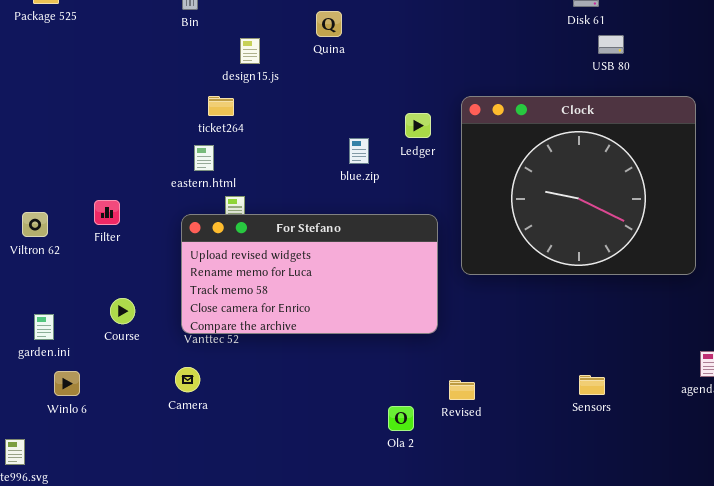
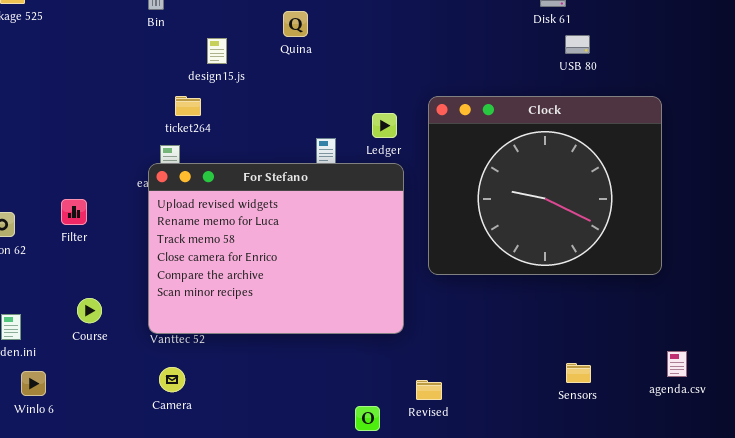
For Stefano: [181,214,438,334] -> [148,163,404,334], resized
Camera: [175,367,200,392] -> [159,367,185,392], moved
Sensors: [579,375,605,395] -> [566,363,591,383], moved

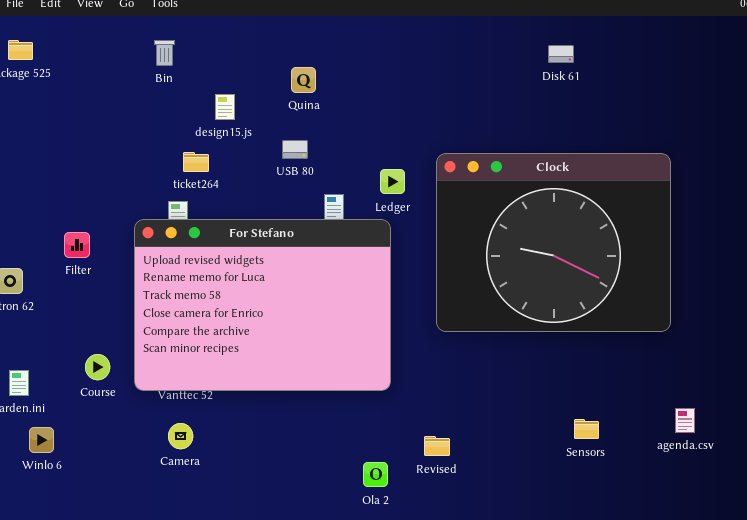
USB 80: [565,35,590,54] -> [282,140,308,159], moved
For Stefano: [148,163,404,334] -> [134,219,391,391], moved
Filter: [61,199,87,225] -> [64,232,90,258], moved

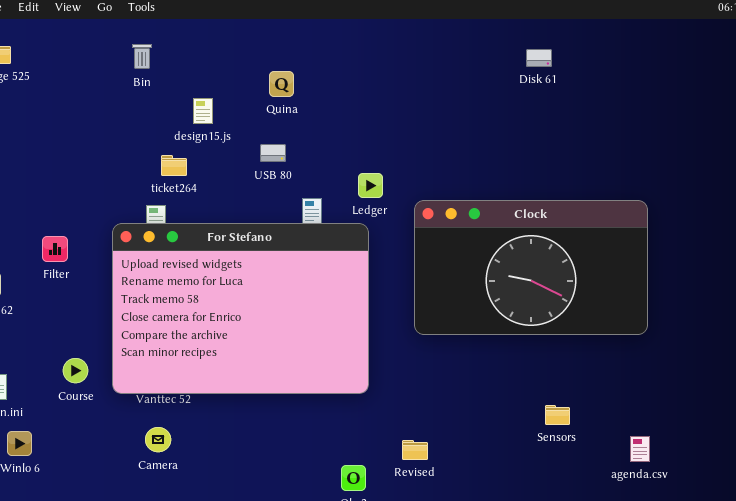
Clock: [436,153,671,332] -> [414,200,648,335], resized
agenda.csv: [675,408,695,433] -> [630,436,650,462], moved
Sensors: [574,419,599,439] -> [545,405,570,425], moved

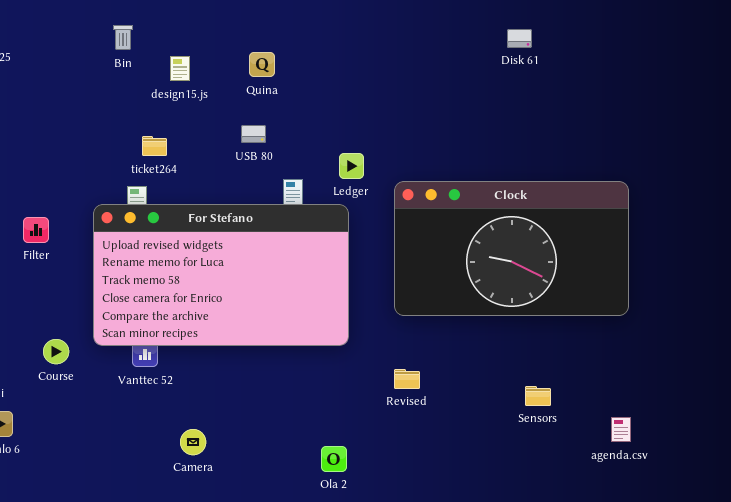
design15.js: [193,98,213,124] -> [170,56,190,81], moved
For Stefano: [112,223,369,394] -> [93,204,349,346], resized
Camera: [145,427,171,452] -> [180,429,206,455], moved
Revised: [402,440,428,460] -> [394,369,420,389], moved

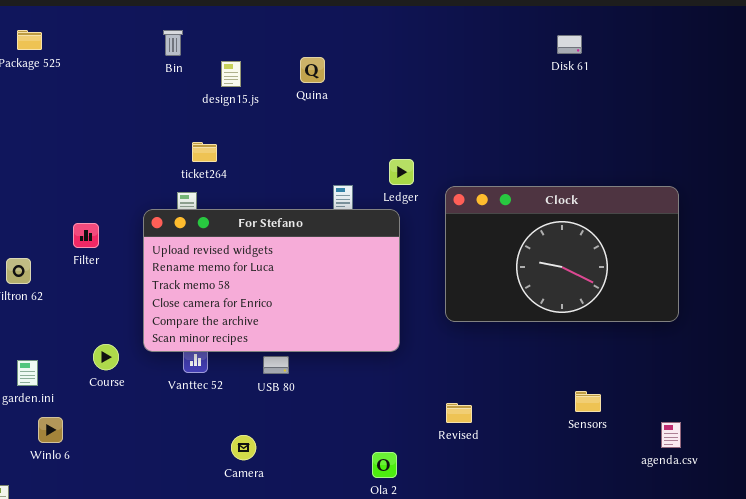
USB 80: [241,125,266,143] -> [263,356,289,374], moved
Revised: [394,369,420,389] -> [446,403,472,423], moved

